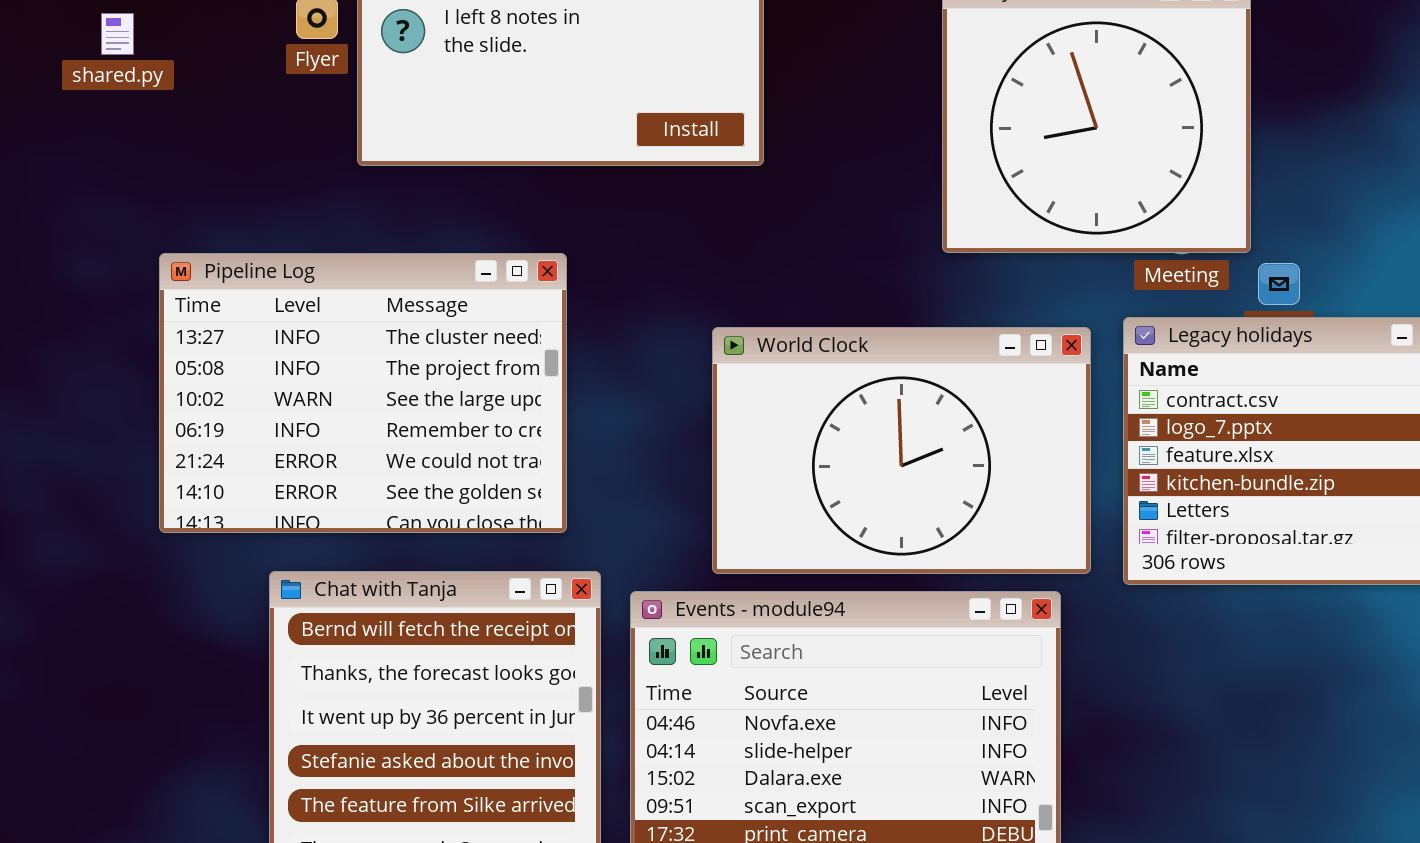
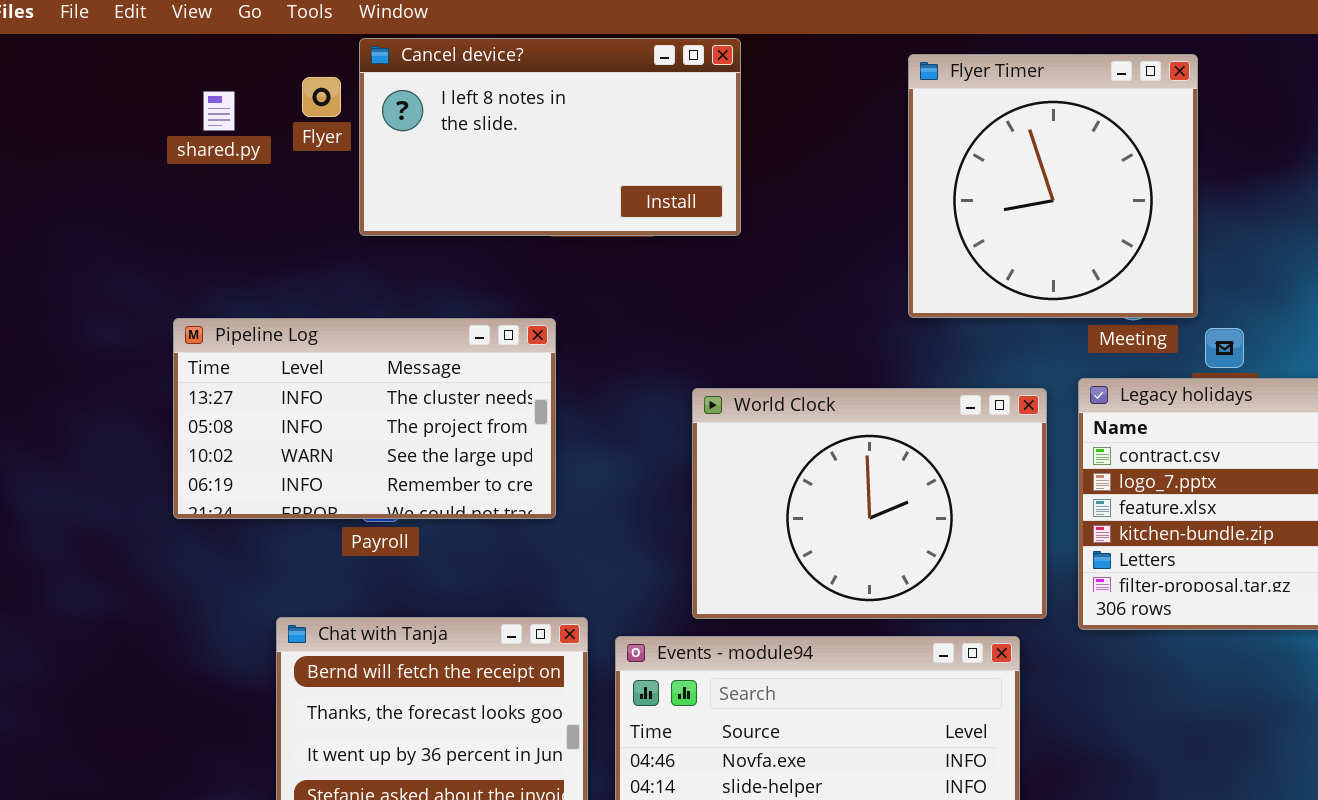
shared.py: [101,13,134,55] -> [203,91,235,131], moved
Pipeline Log: [159,253,567,533] -> [173,318,556,519], resized

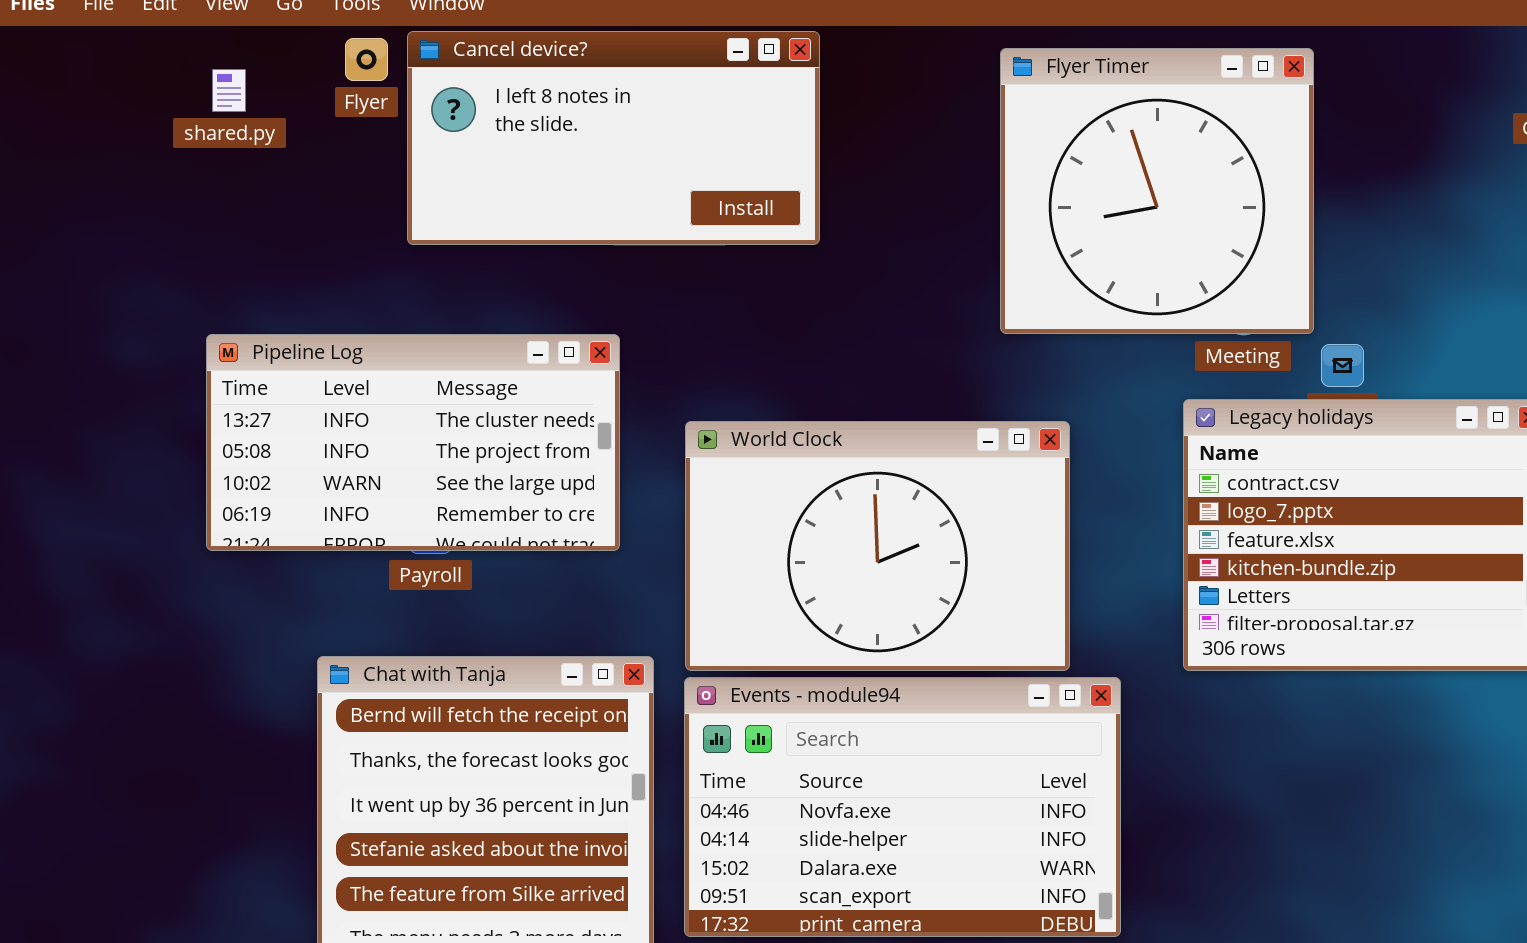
Flyer: [302,77,341,117] -> [345,38,388,81], moved
shared.py: [203,91,235,131] -> [212,69,246,112], moved
World Clock: [692,388,1047,619] -> [685,421,1070,671], moved

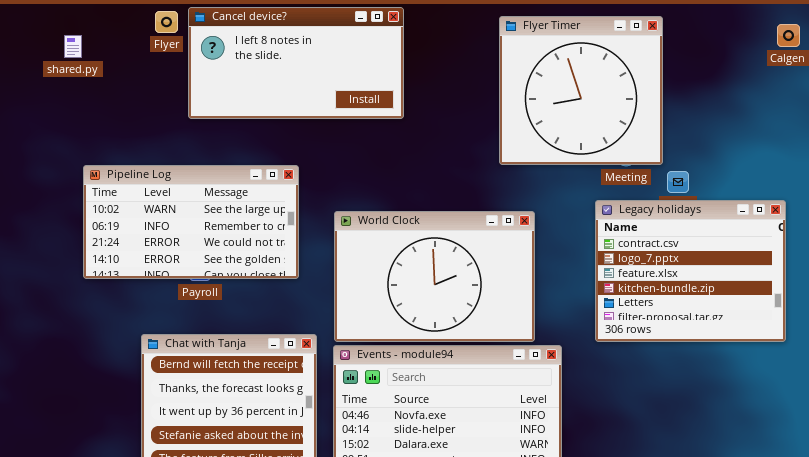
shared.py: [212,69,246,112] -> [64,35,82,58], moved
Pipeline Log: [206,334,620,551] -> [83,165,299,279], scrolled down 2 rows

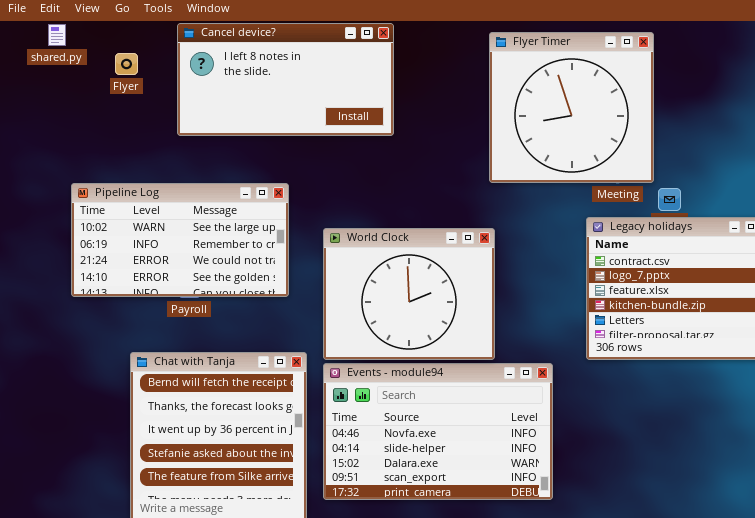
Flyer: [155,11,178,33] -> [115,53,138,75], moved
shared.py: [64,35,82,58] -> [48,24,66,46], moved
World Clock: [334,211,535,342] -> [323,228,495,360], resized

